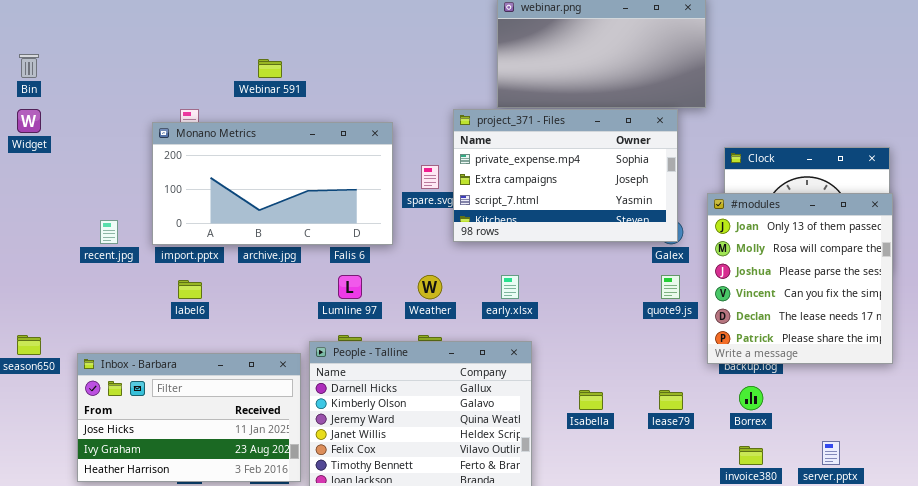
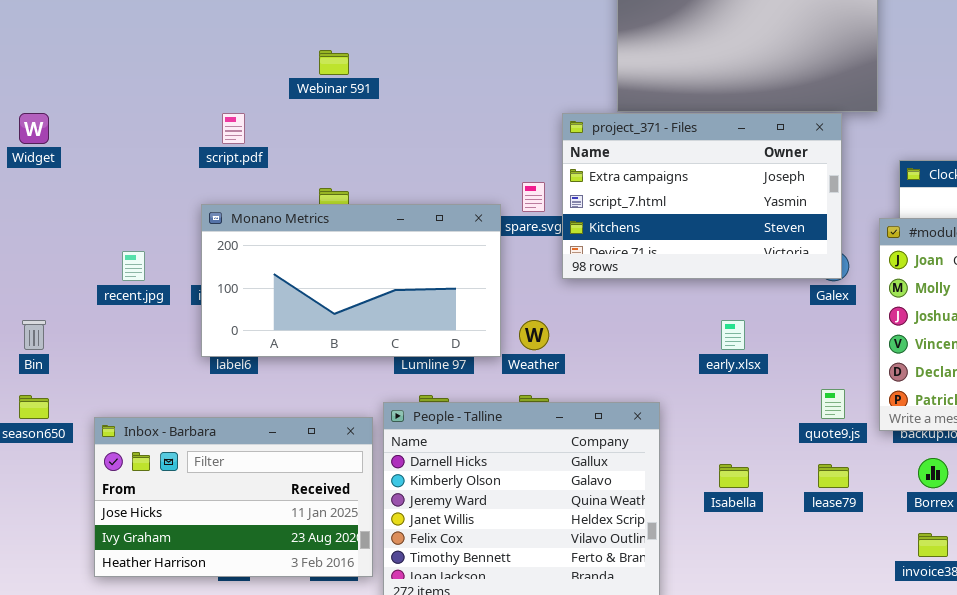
Bin: [19,54,39,78] -> [22,320,46,350], moved
project_371 - Files: [453,109,678,242] -> [562,113,842,279], scrolled down 1 row
Monano Metrics: [152,122,393,245] -> [201,204,501,357], moved
early.xlsx: [501,275,519,299] -> [721,320,745,350], moved
quote9.js: [661,275,680,299] -> [821,389,845,419], moved

